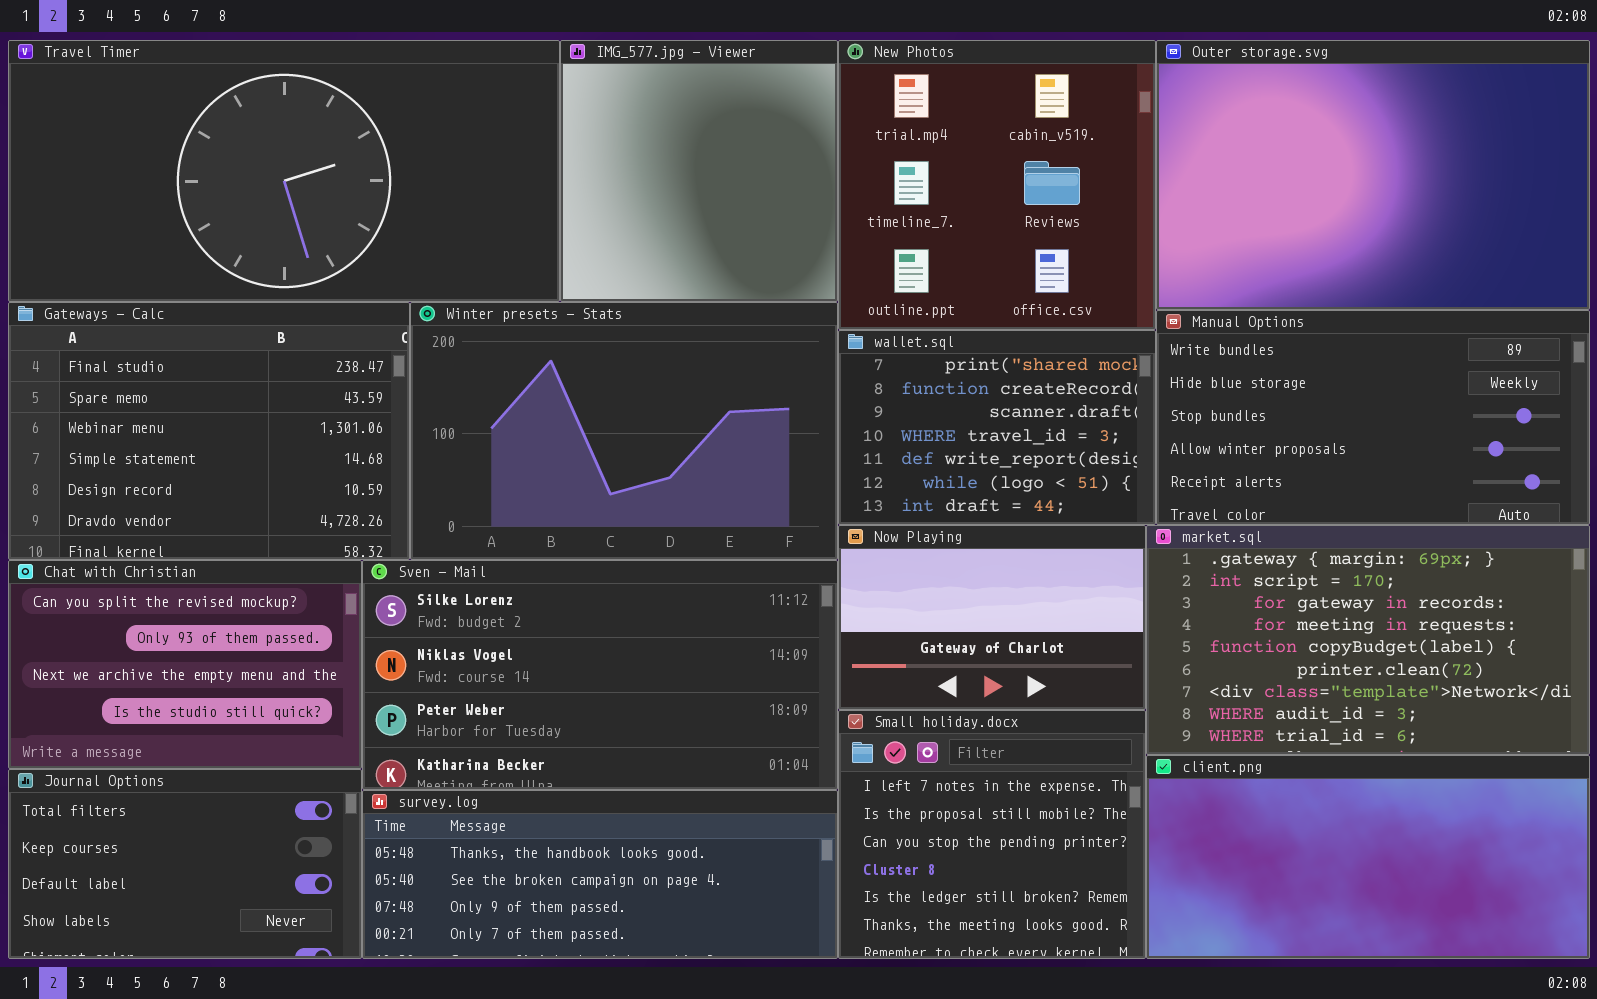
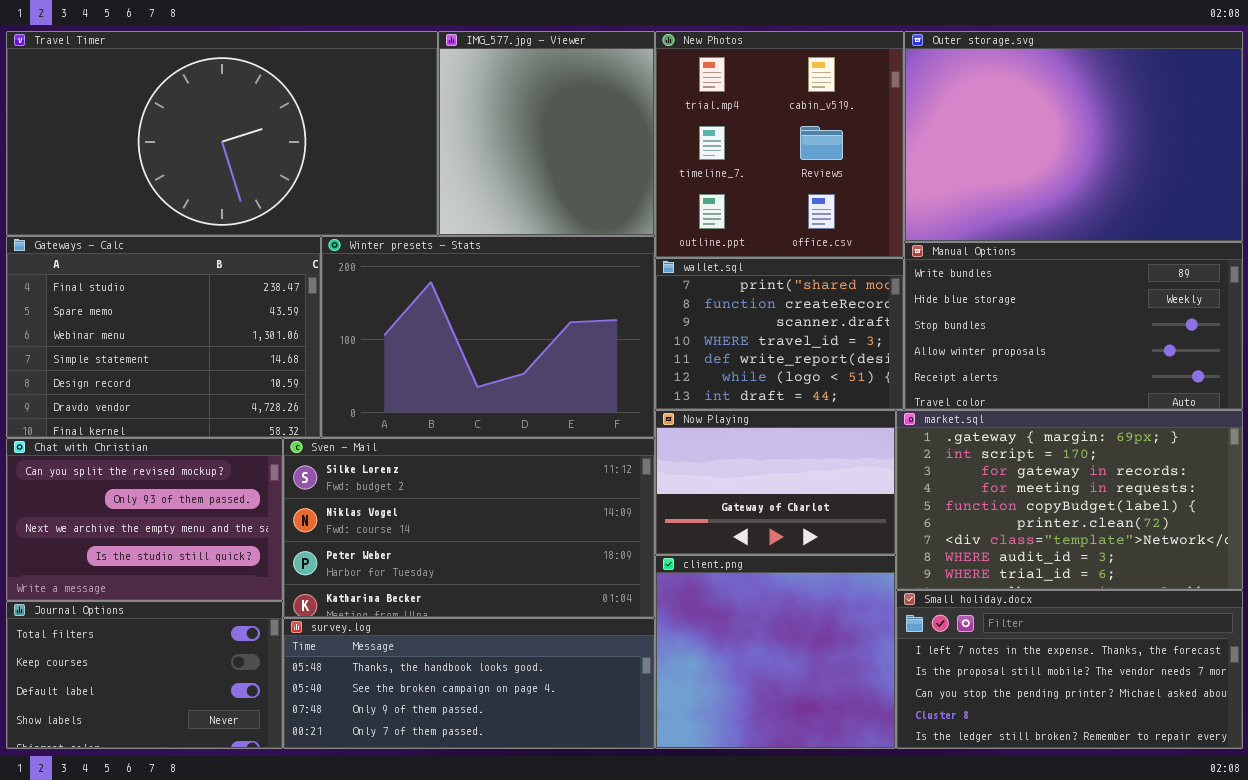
Small holiday.docx: [838,710,1146,959] -> [896,590,1243,749], moved, resized
client.png: [1146,755,1590,959] -> [655,555,896,749], moved, resized

